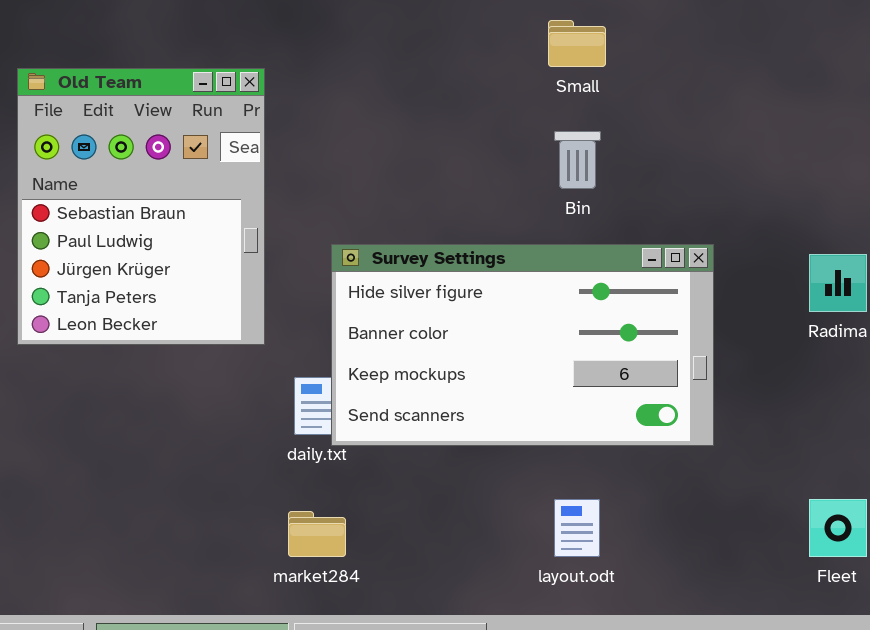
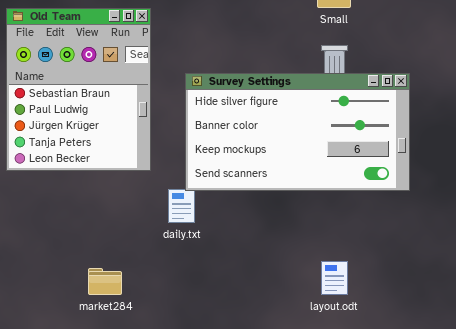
Survey Settings: [331,244,714,446] -> [185,73,410,191], moved
market284: [288,511,346,557] -> [88,268,122,295], moved

